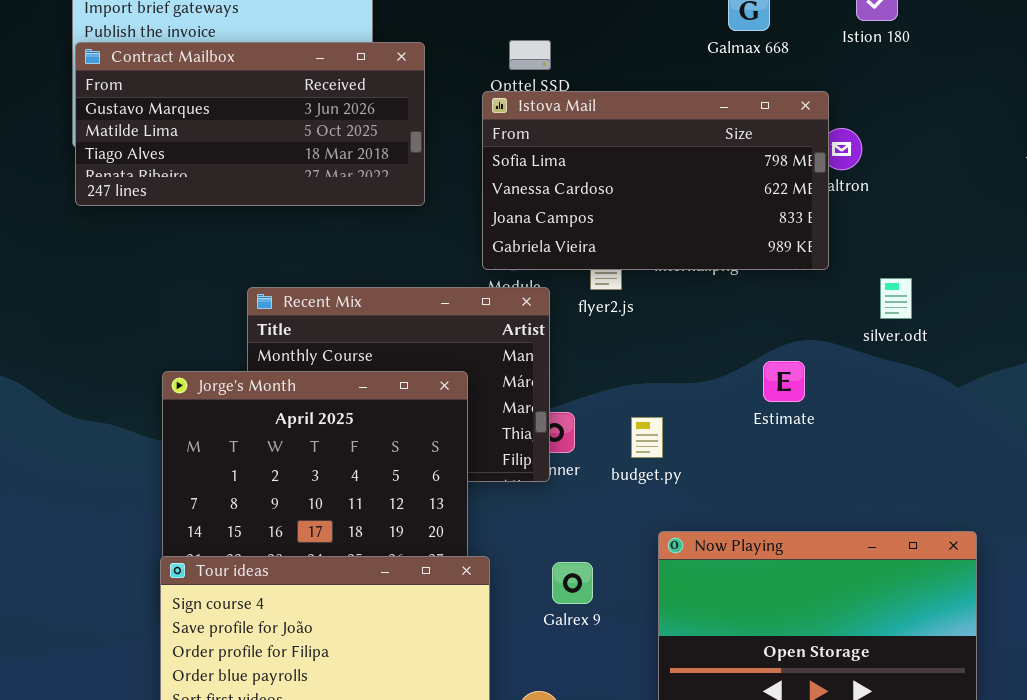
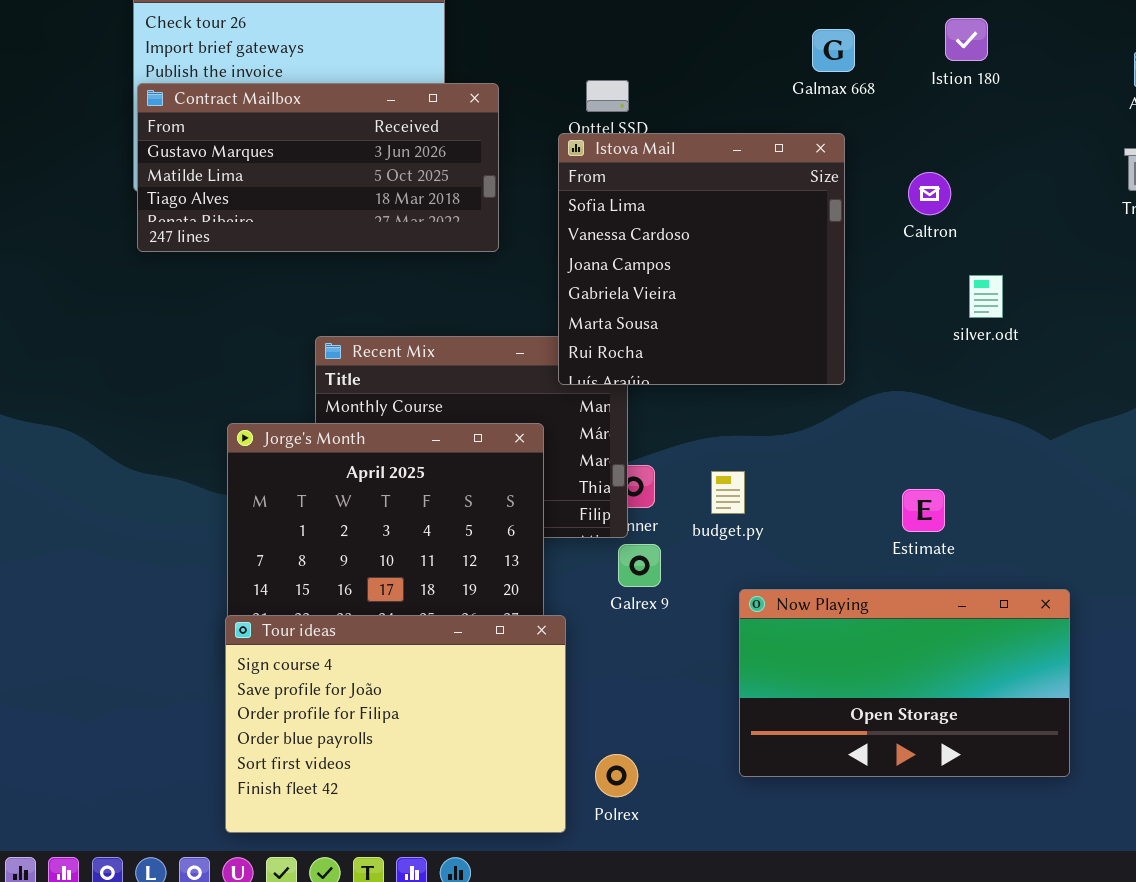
Istova Mail: [482,91,829,270] -> [558,133,845,385], resized
silver.odt: [880,278,912,319] -> [969,275,1003,318], moved
Estimate: [763,361,805,402] -> [902,489,945,532], moved
Galrex 9: [552,562,593,604] -> [618,544,661,587], moved

